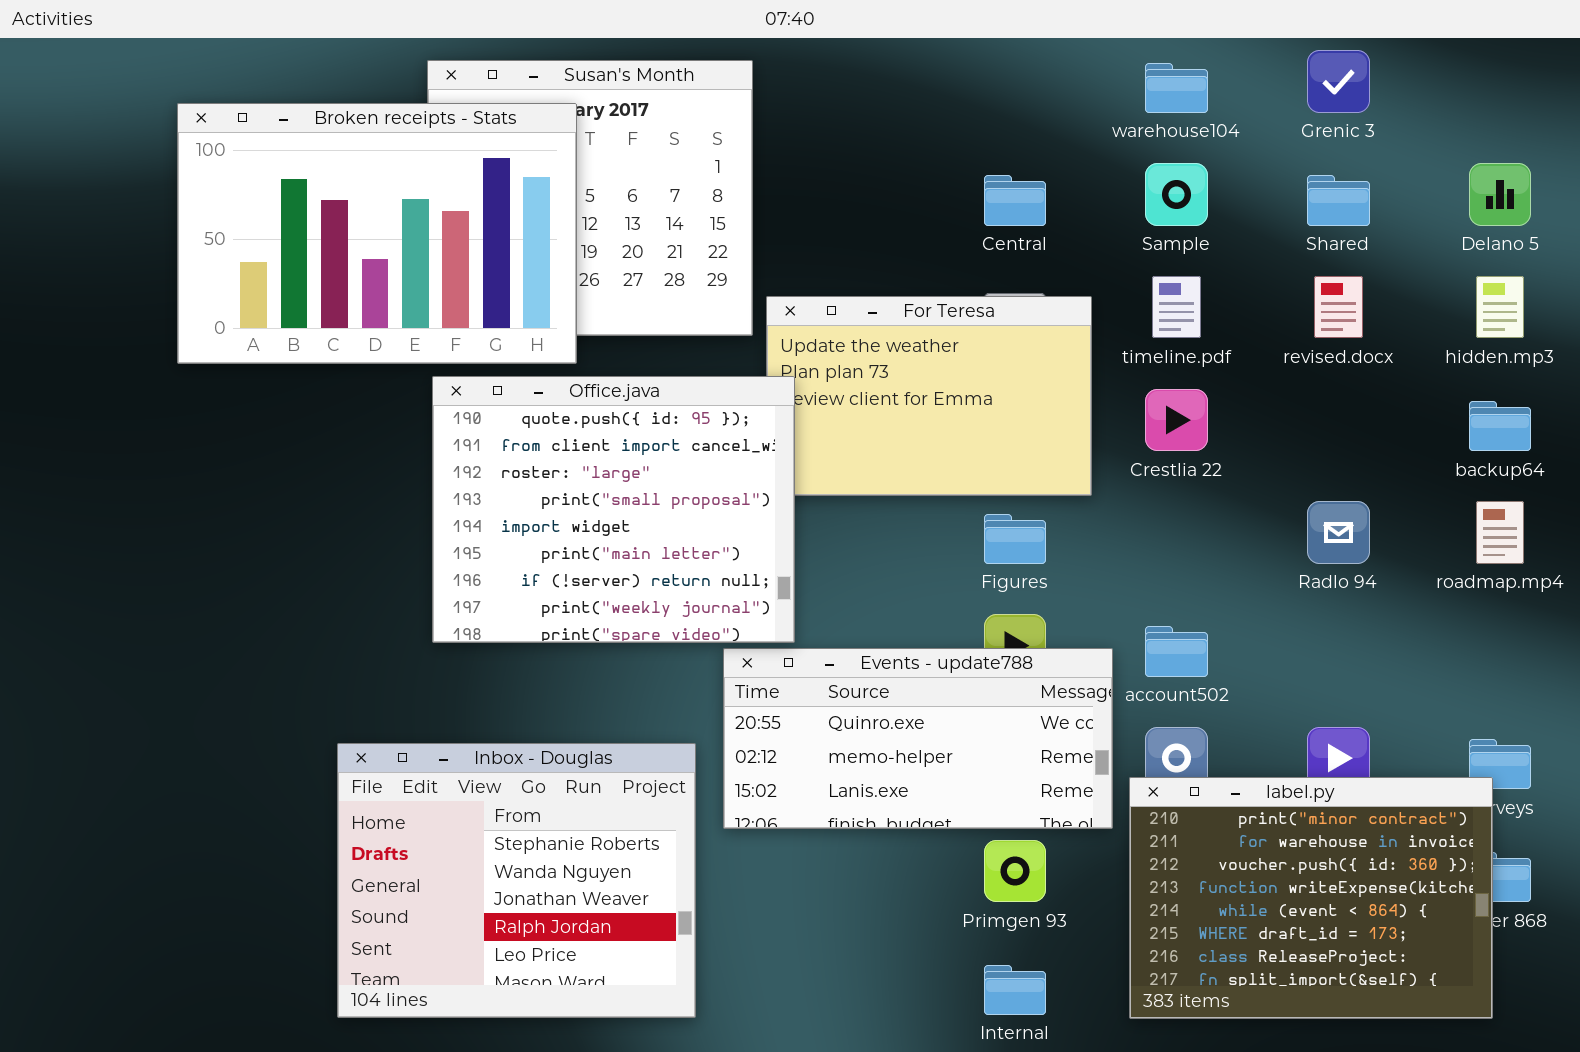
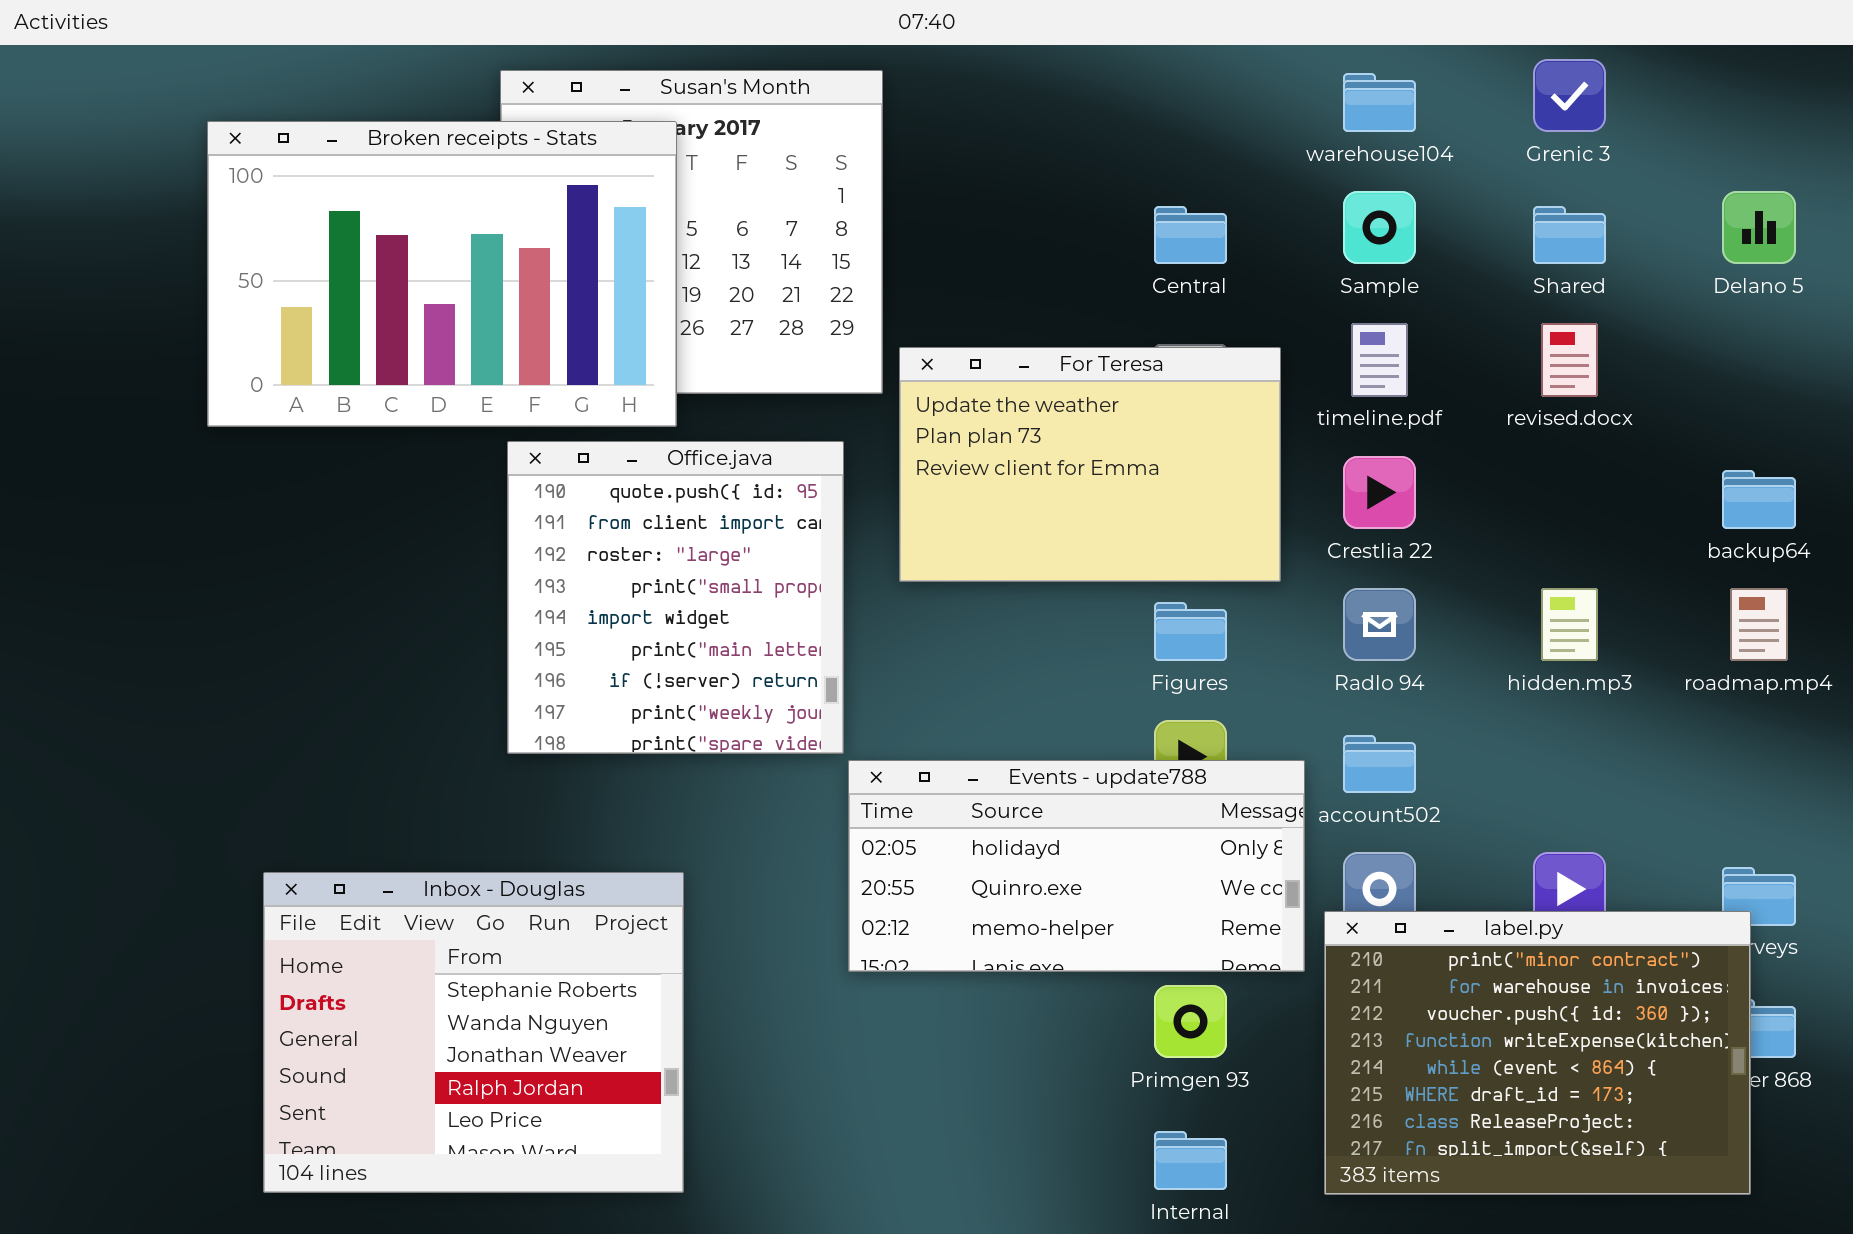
hidden.mp3: [1476,276,1524,338] -> [1541,588,1598,661], moved
Office.java: [432,376,795,643] -> [507,441,844,754], resized
Radlo 94: [1307,501,1370,564] -> [1343,588,1416,661], moved
Events - update788: [723,648,1113,829] -> [848,760,1305,972], scrolled up 1 row
Inbox - Douglas: [337,743,696,1018] -> [263,872,684,1193], moved

